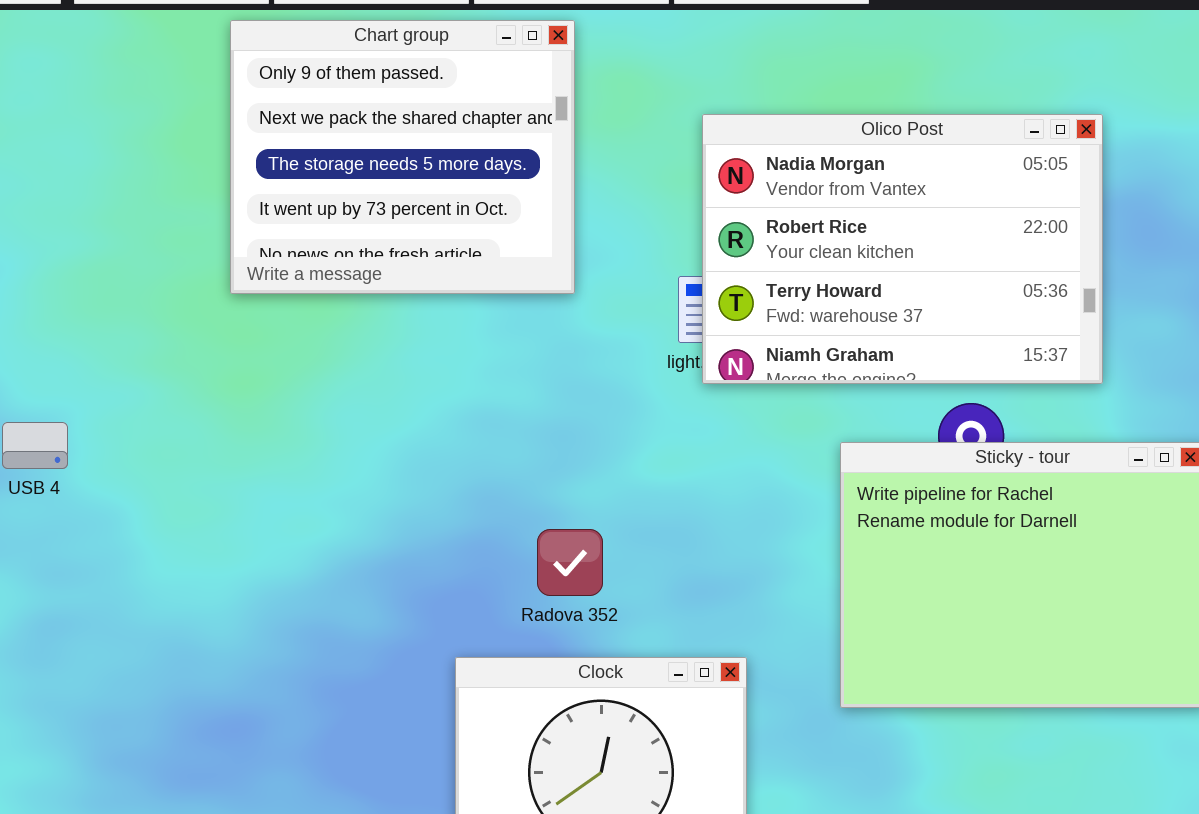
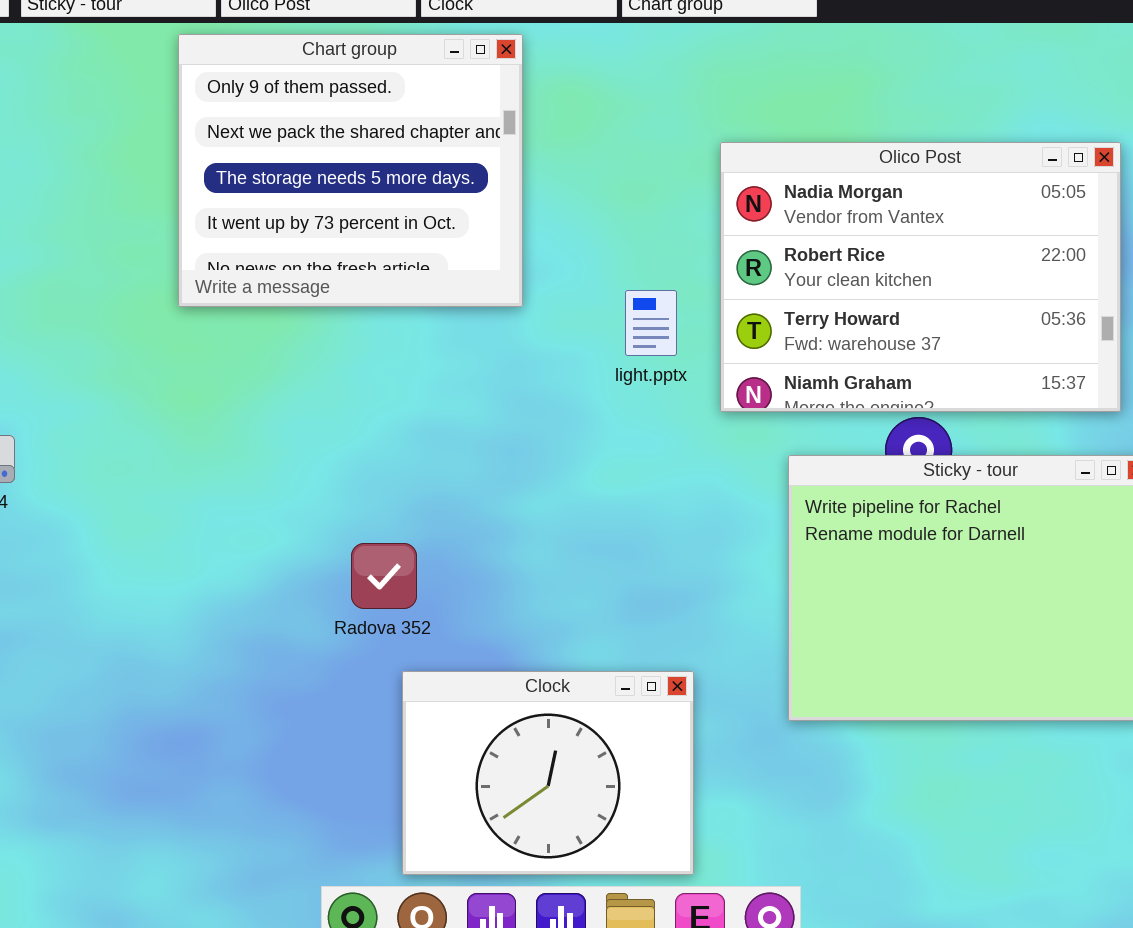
Olico Post: [702,114,1103,384] -> [720,142,1121,412], moved
Radova 352: [537,529,603,596] -> [351,543,417,609], moved

